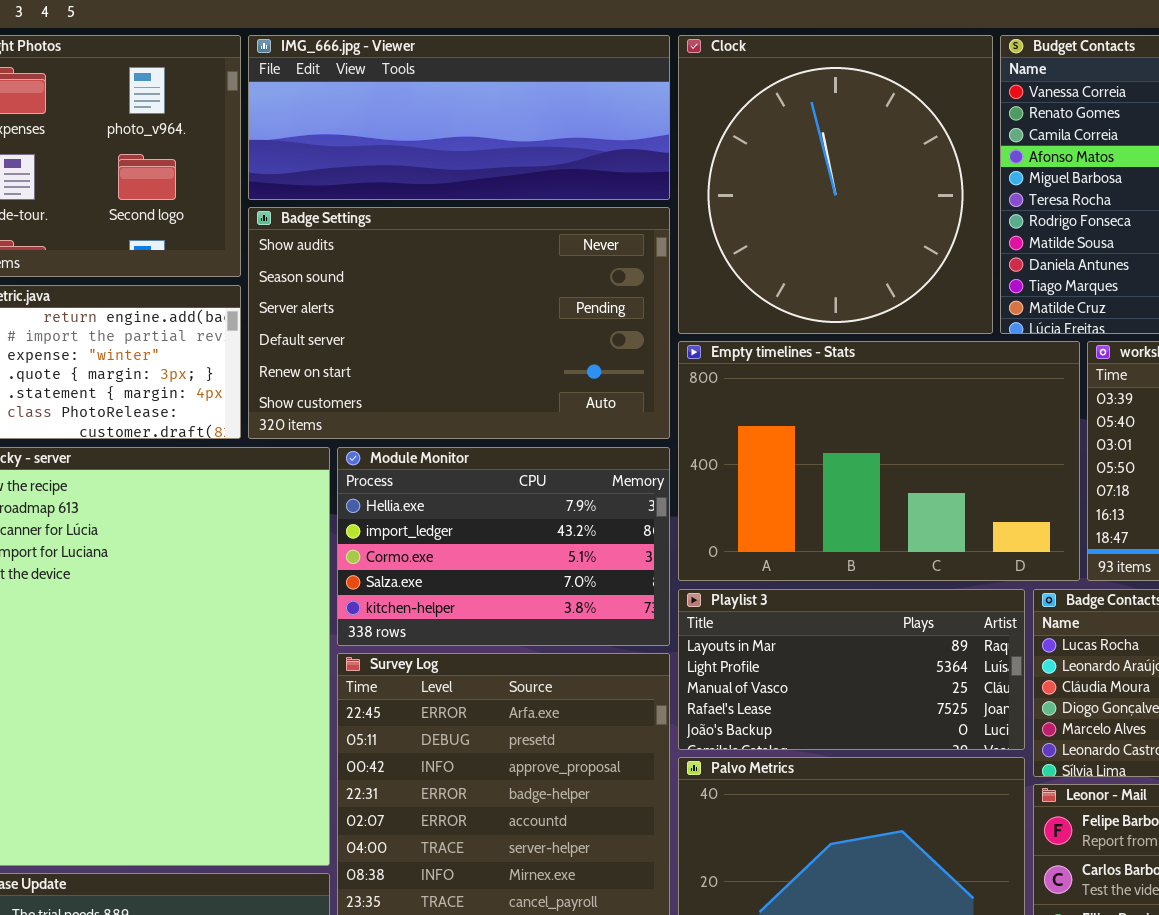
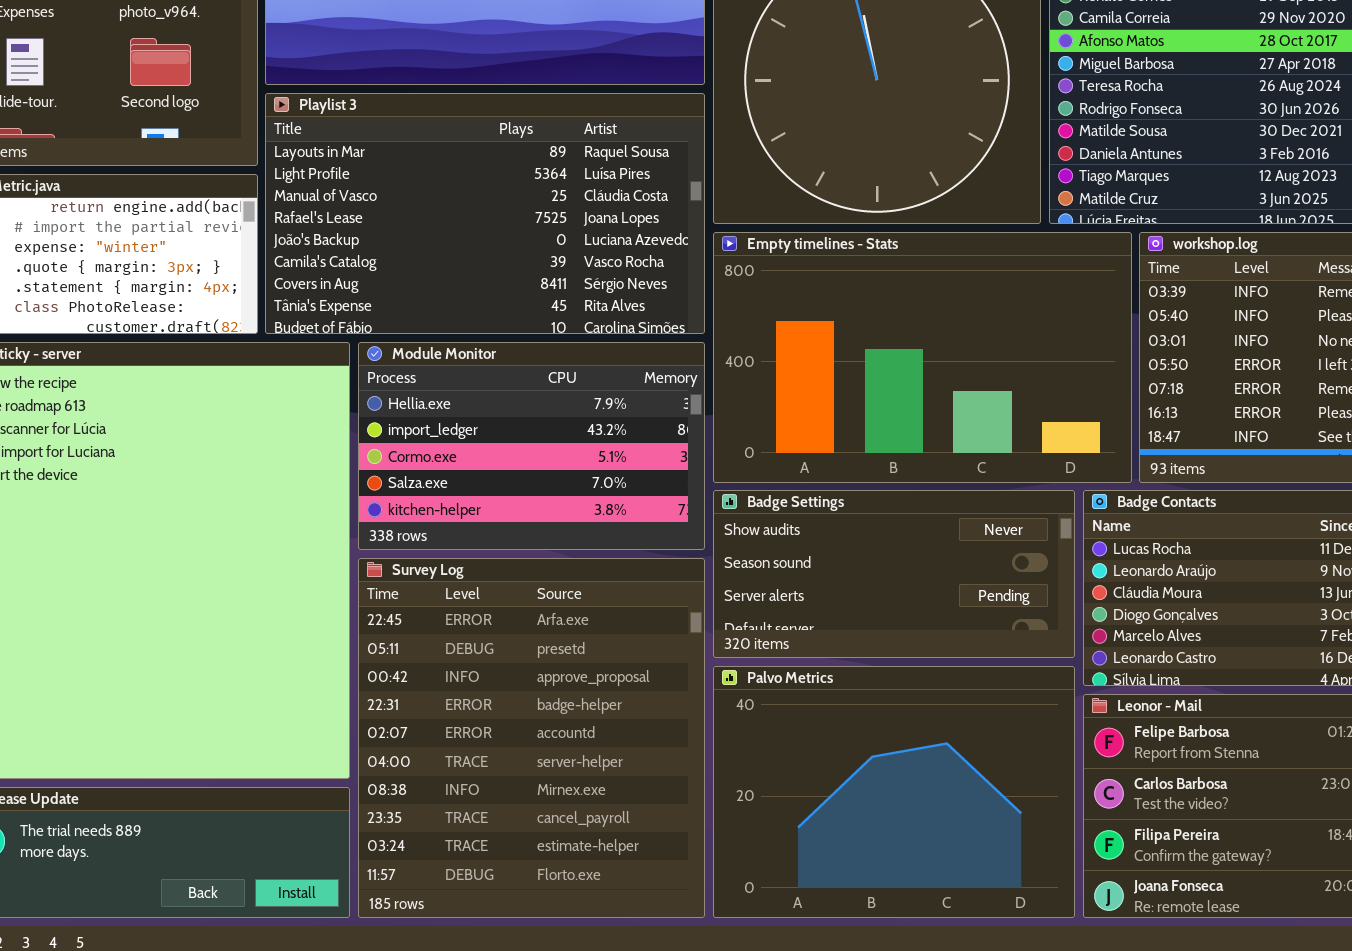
Badge Settings: [248,207,670,439] -> [713,490,1075,658], moved, resized
Playlist 3: [678,589,1025,750] -> [265,93,705,334], moved, resized

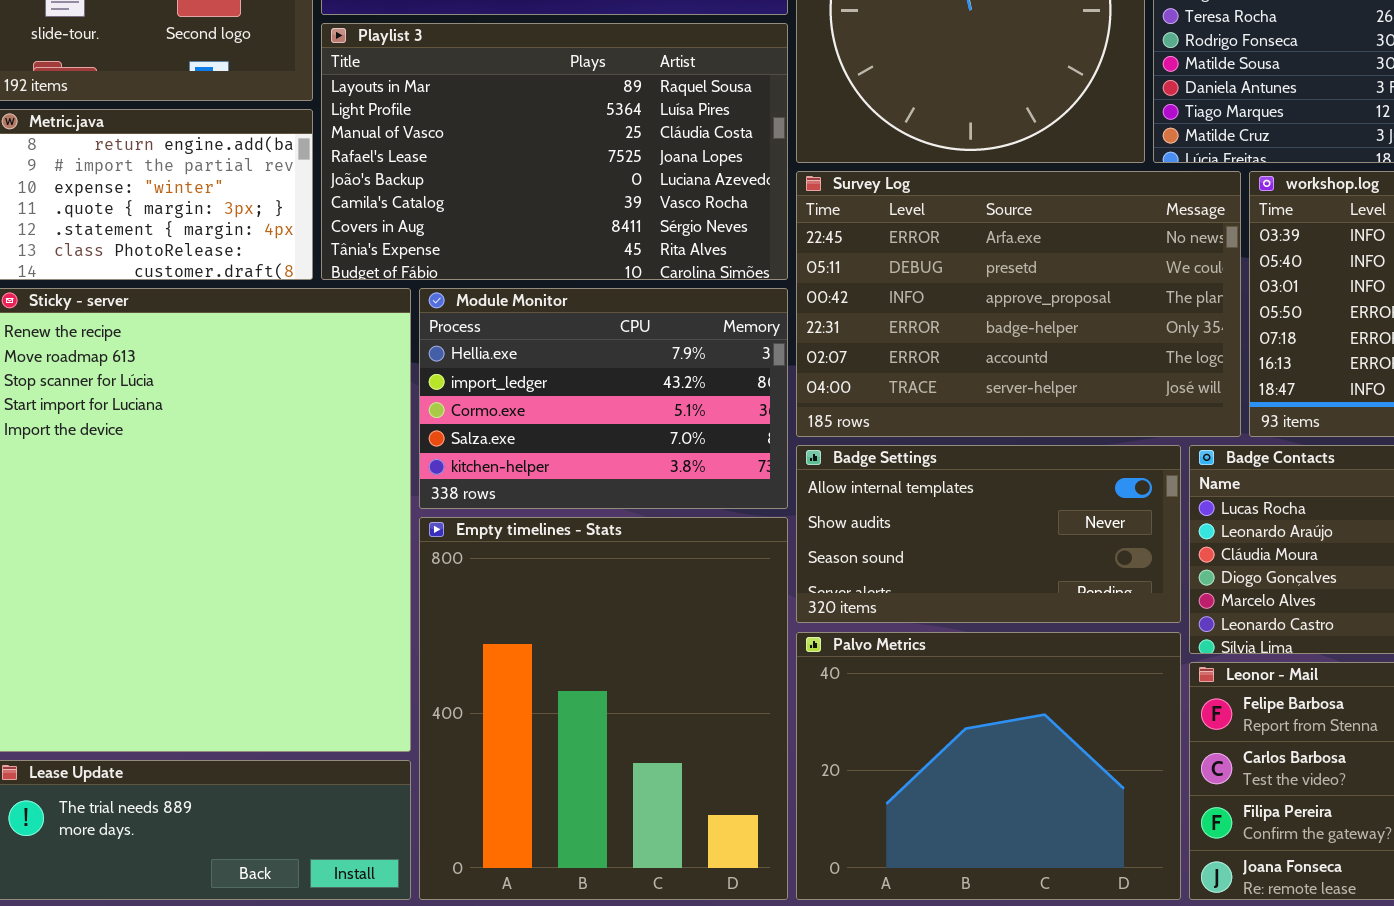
Empty timelines - Stats: [713,232,1132,483] -> [419,517,788,900], moved, resized
Badge Settings: [713,490,1075,658] -> [796,445,1181,623], scrolled up 1 row
Survey Log: [358,558,705,918] -> [796,171,1241,437], moved, resized

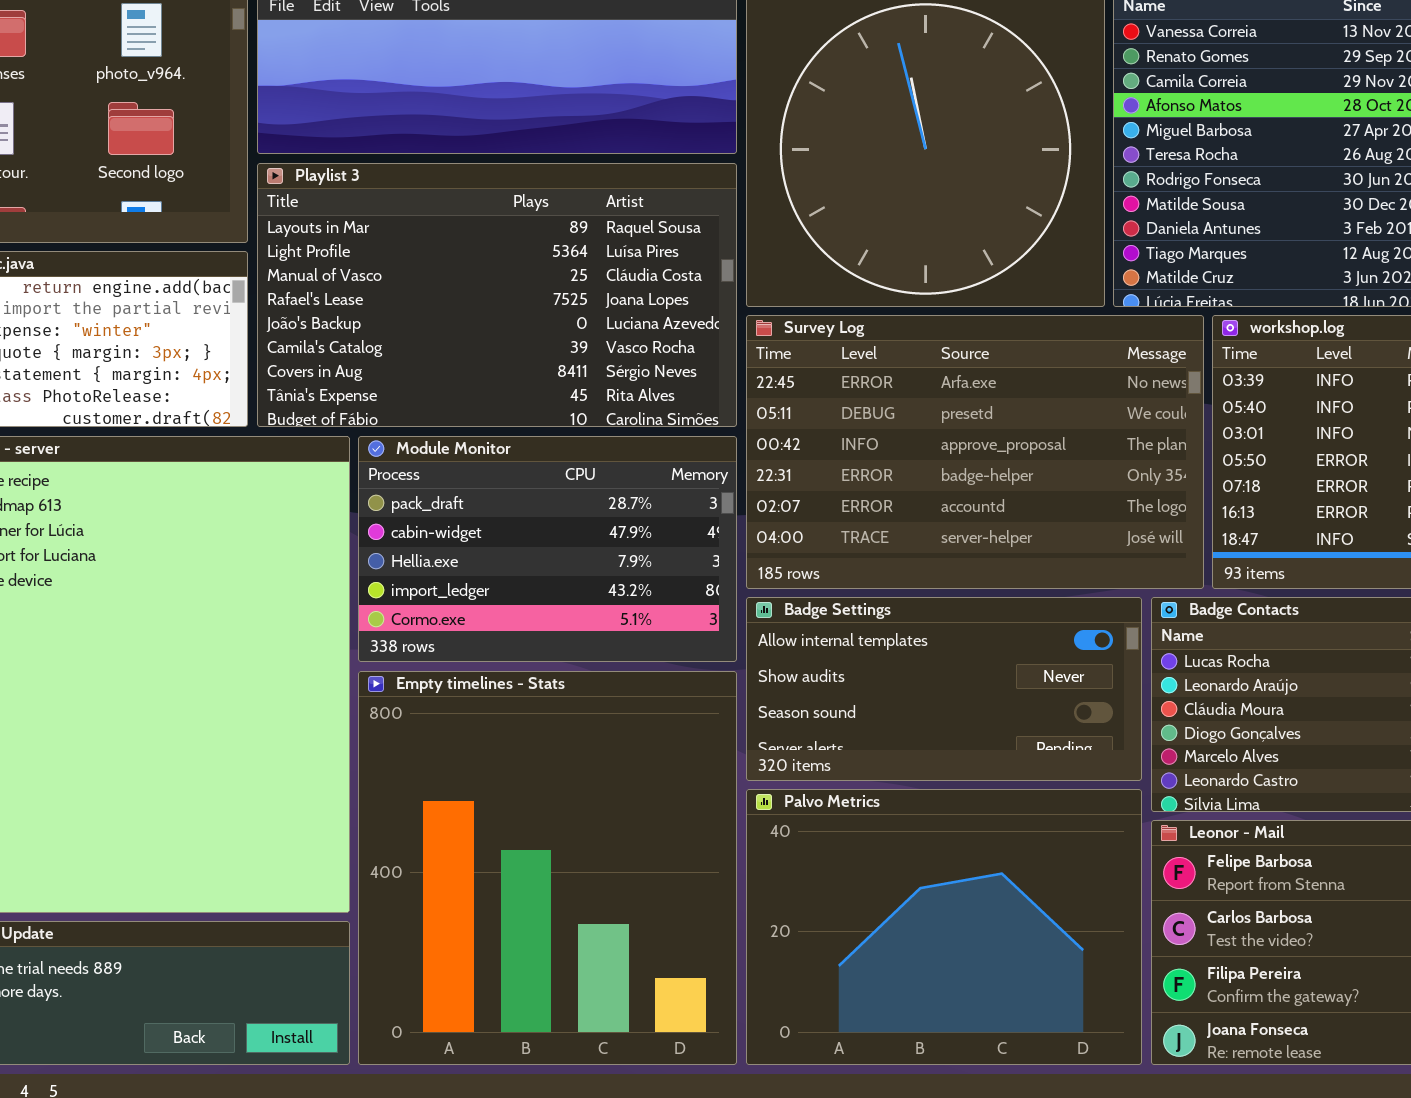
Module Monitor: [419,288,788,509] -> [358,436,737,662], scrolled up 2 rows

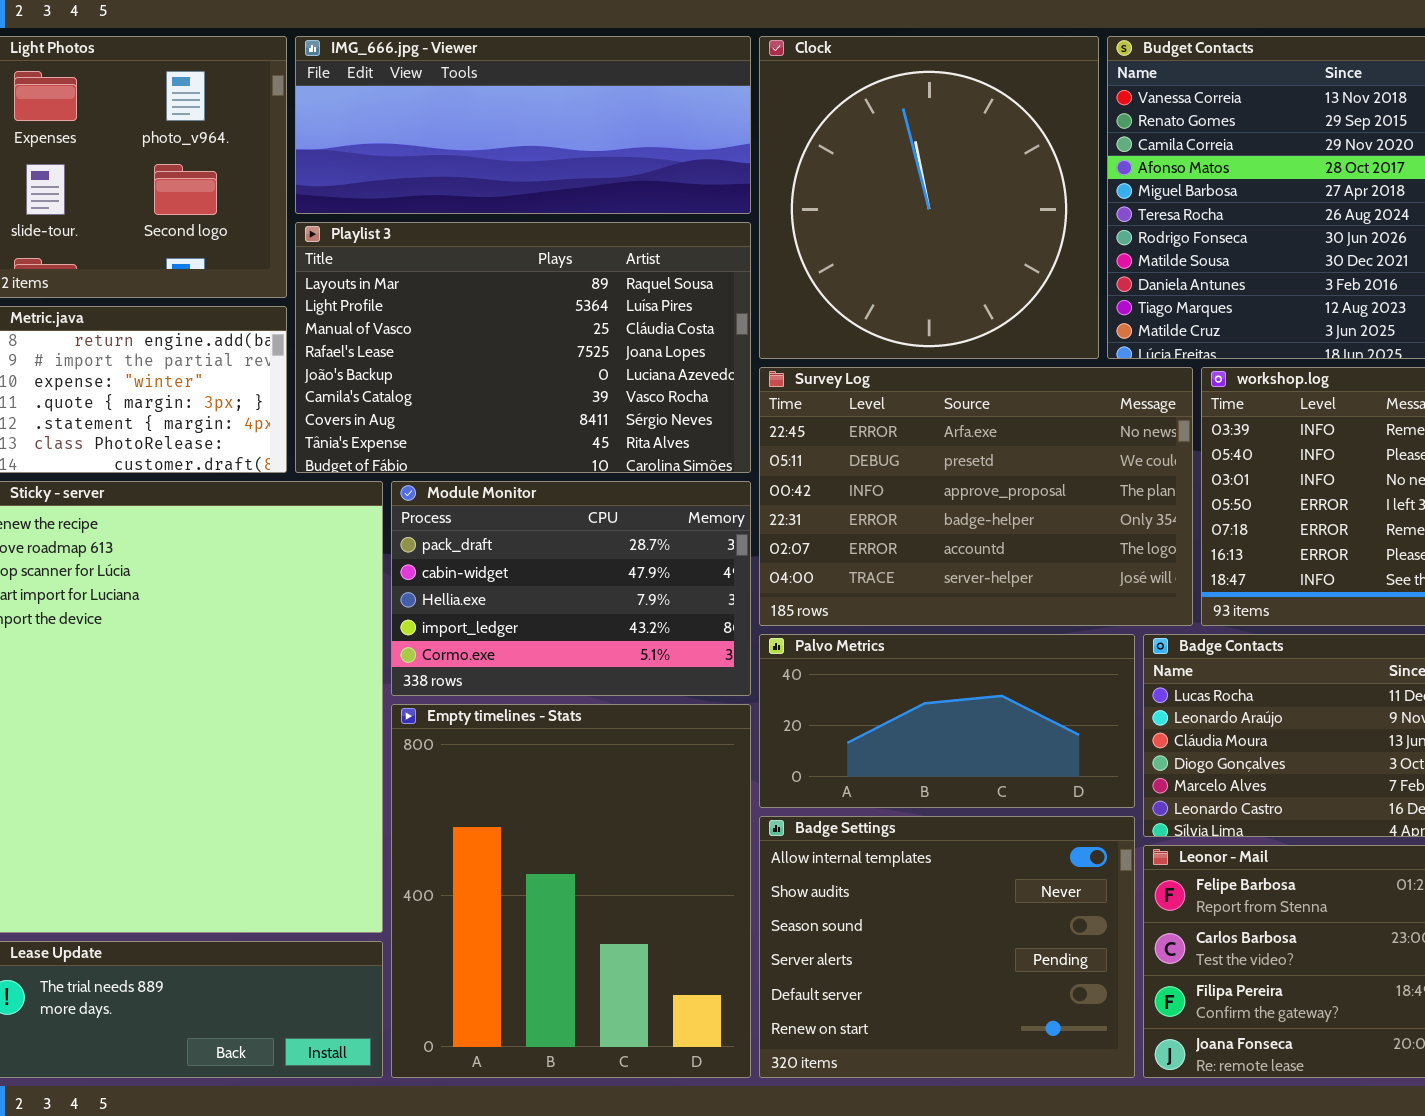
Badge Settings: [746,597,1142,781] -> [759,816,1135,1078], moved, resized
Palvo Metrics: [746,789,1142,1065] -> [759,634,1135,808], moved, resized

